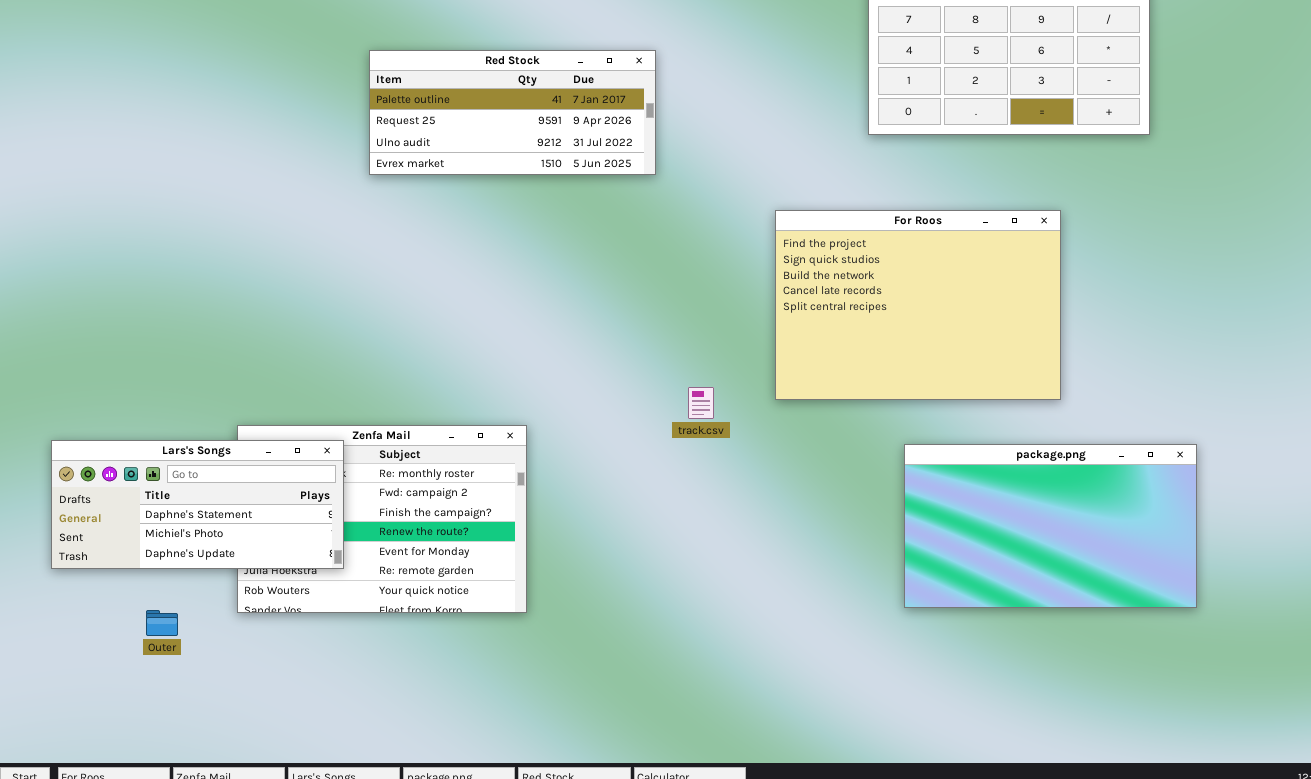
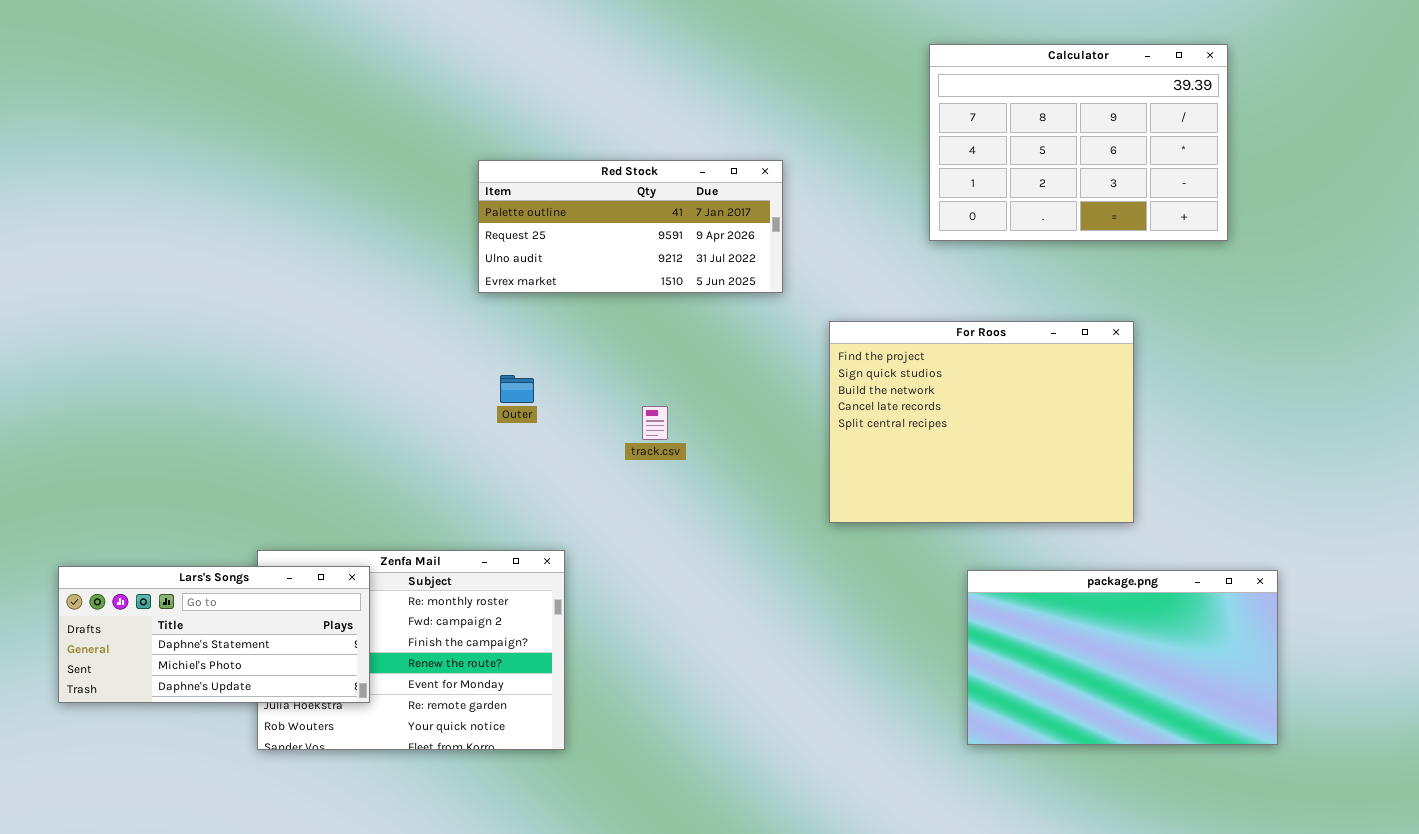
Red Stock: [369,50,656,175] -> [478,160,783,293], moved
track.csv: [688,387,714,419] -> [642,406,668,440], moved
Outer: [146,610,178,636] -> [500,375,534,403], moved

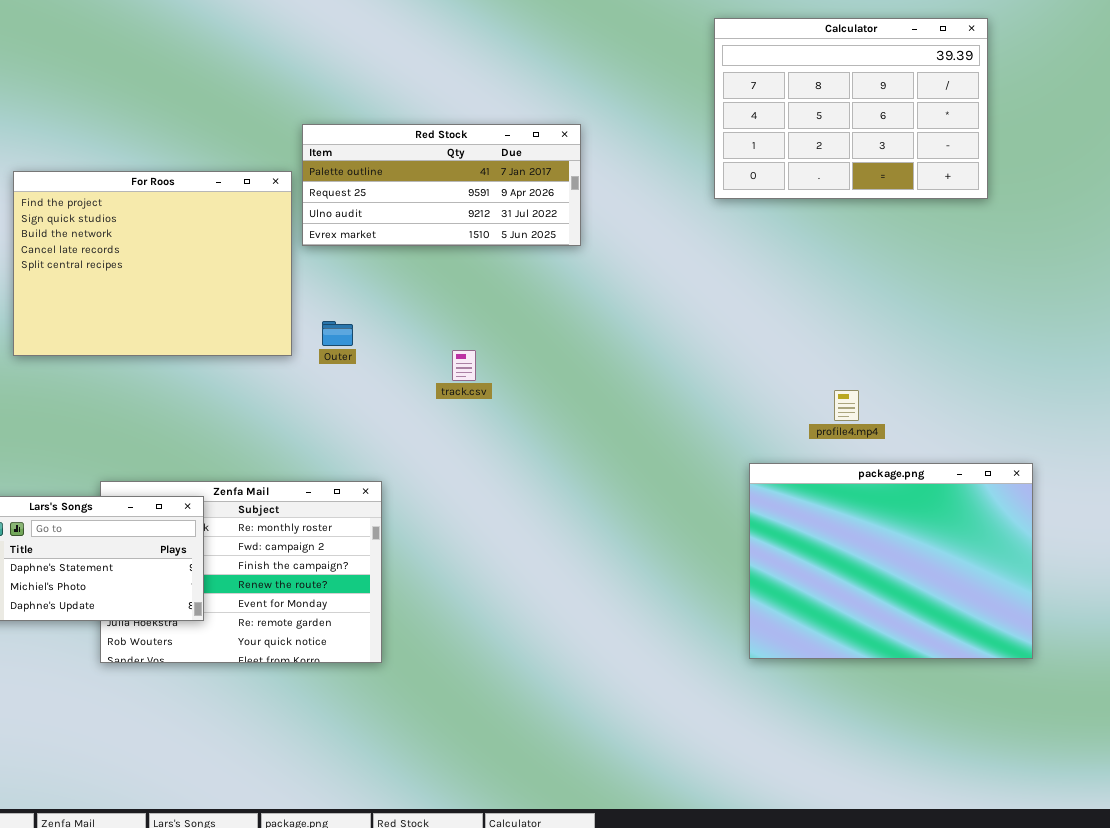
For Roos: [829,321,1134,523] -> [13,171,292,356], moved
package.png: [967,570,1278,745] -> [749,463,1033,659], resized

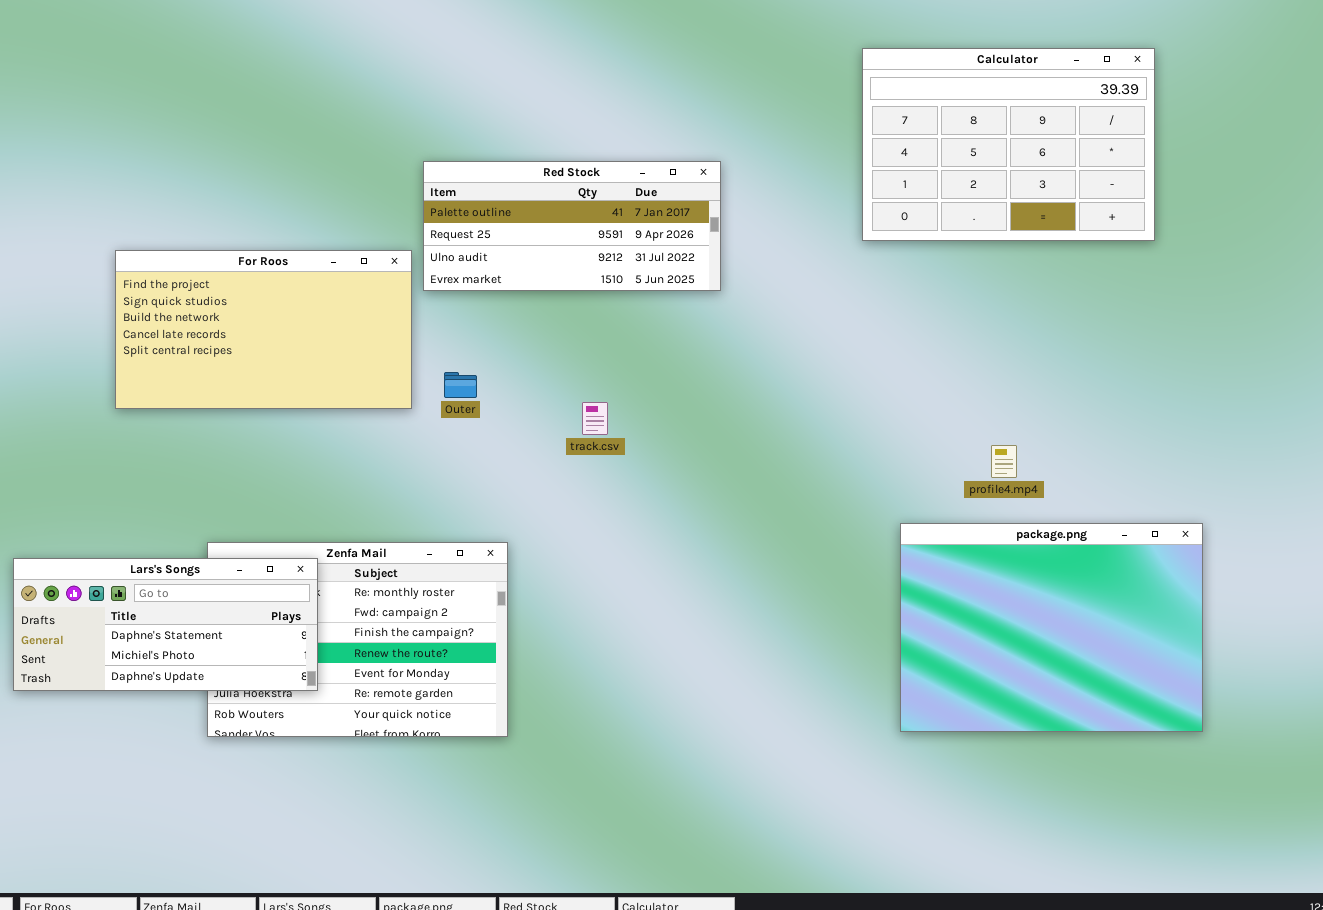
For Roos: [13,171,292,356] -> [115,250,412,409], resized

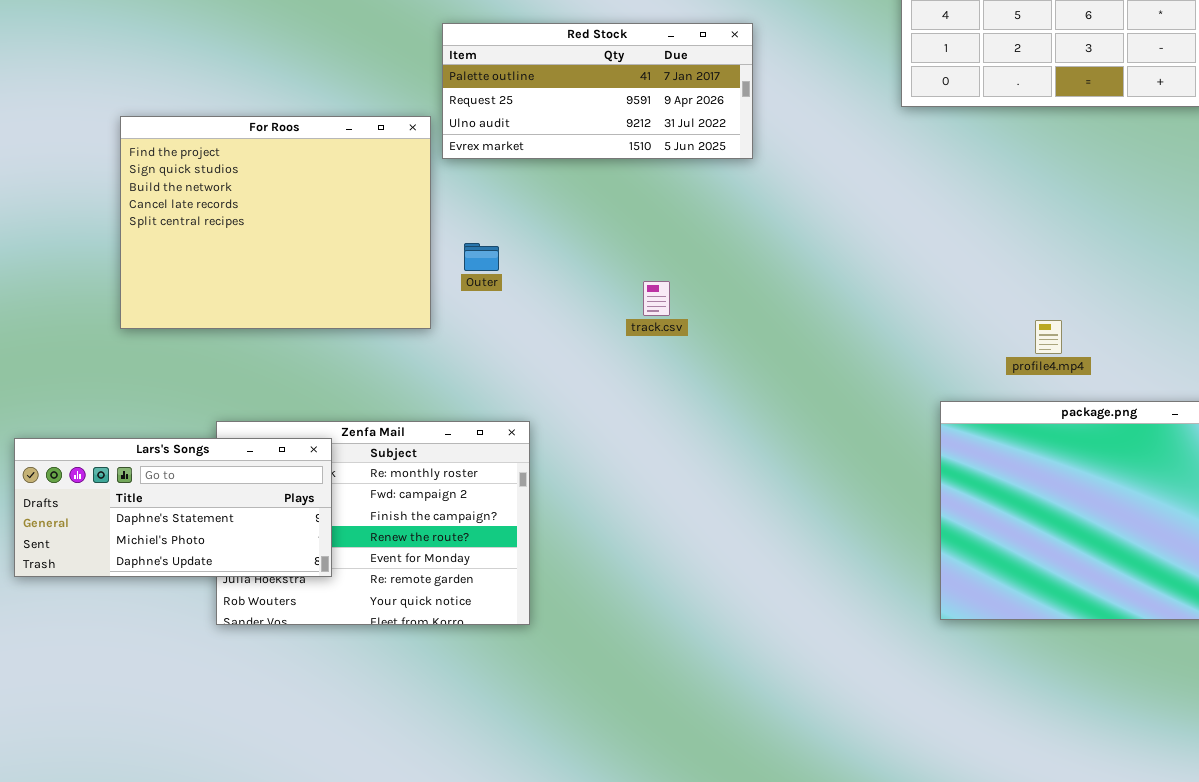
For Roos: [115,250,412,409] -> [120,116,431,329], resized
track.csv: [582,402,608,435] -> [643,281,670,316], moved

